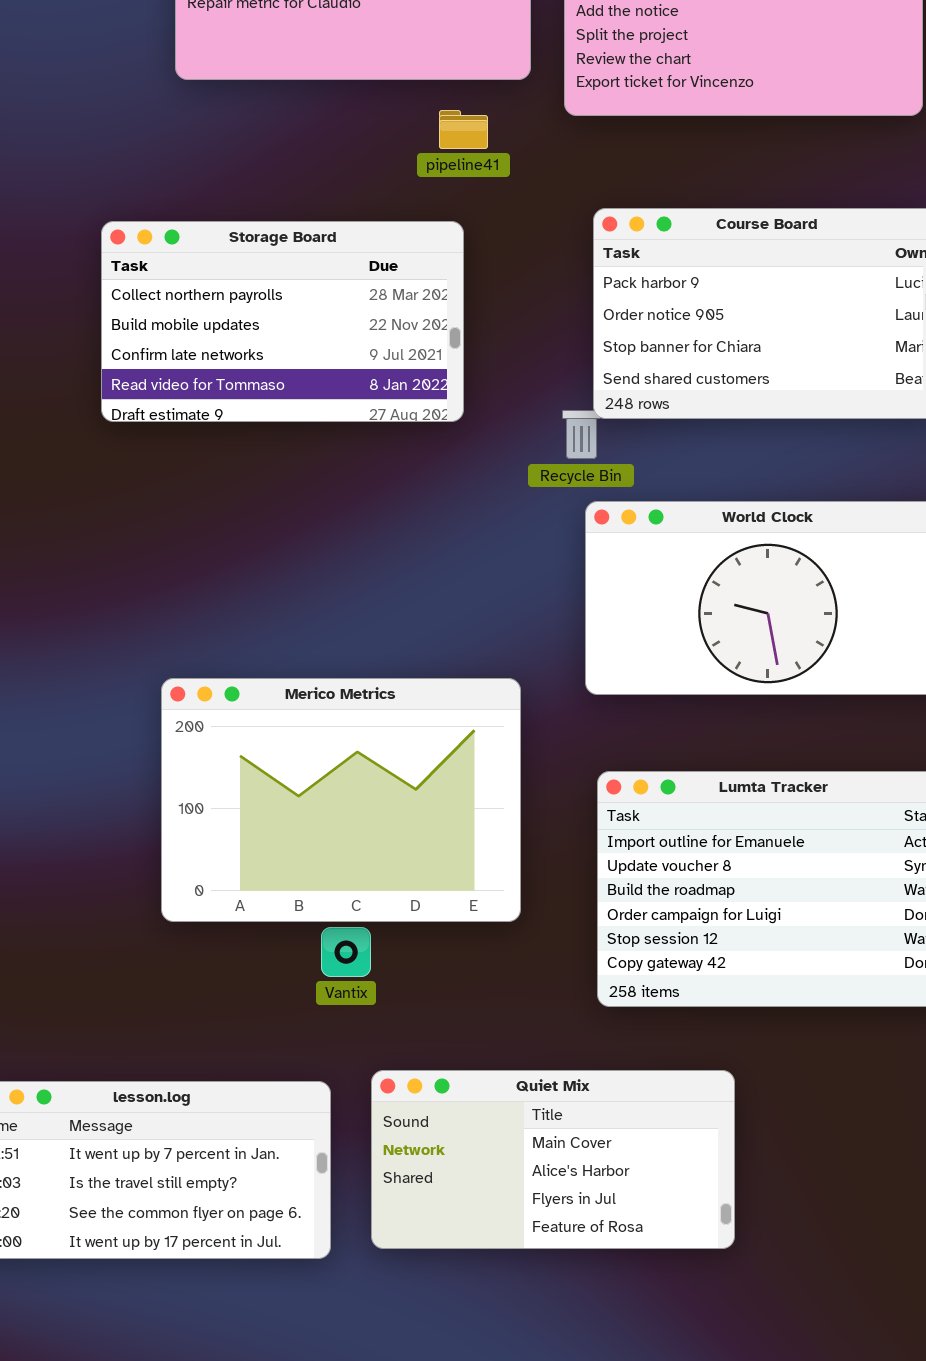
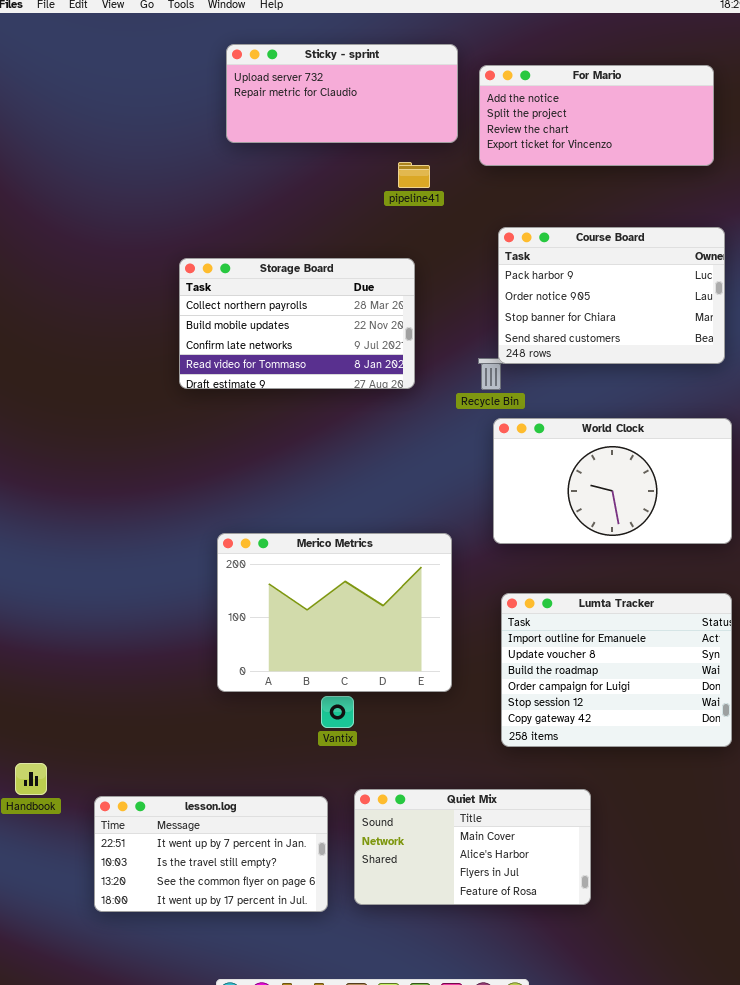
Storage Board: [101,221,464,422] -> [179,258,415,389], moved

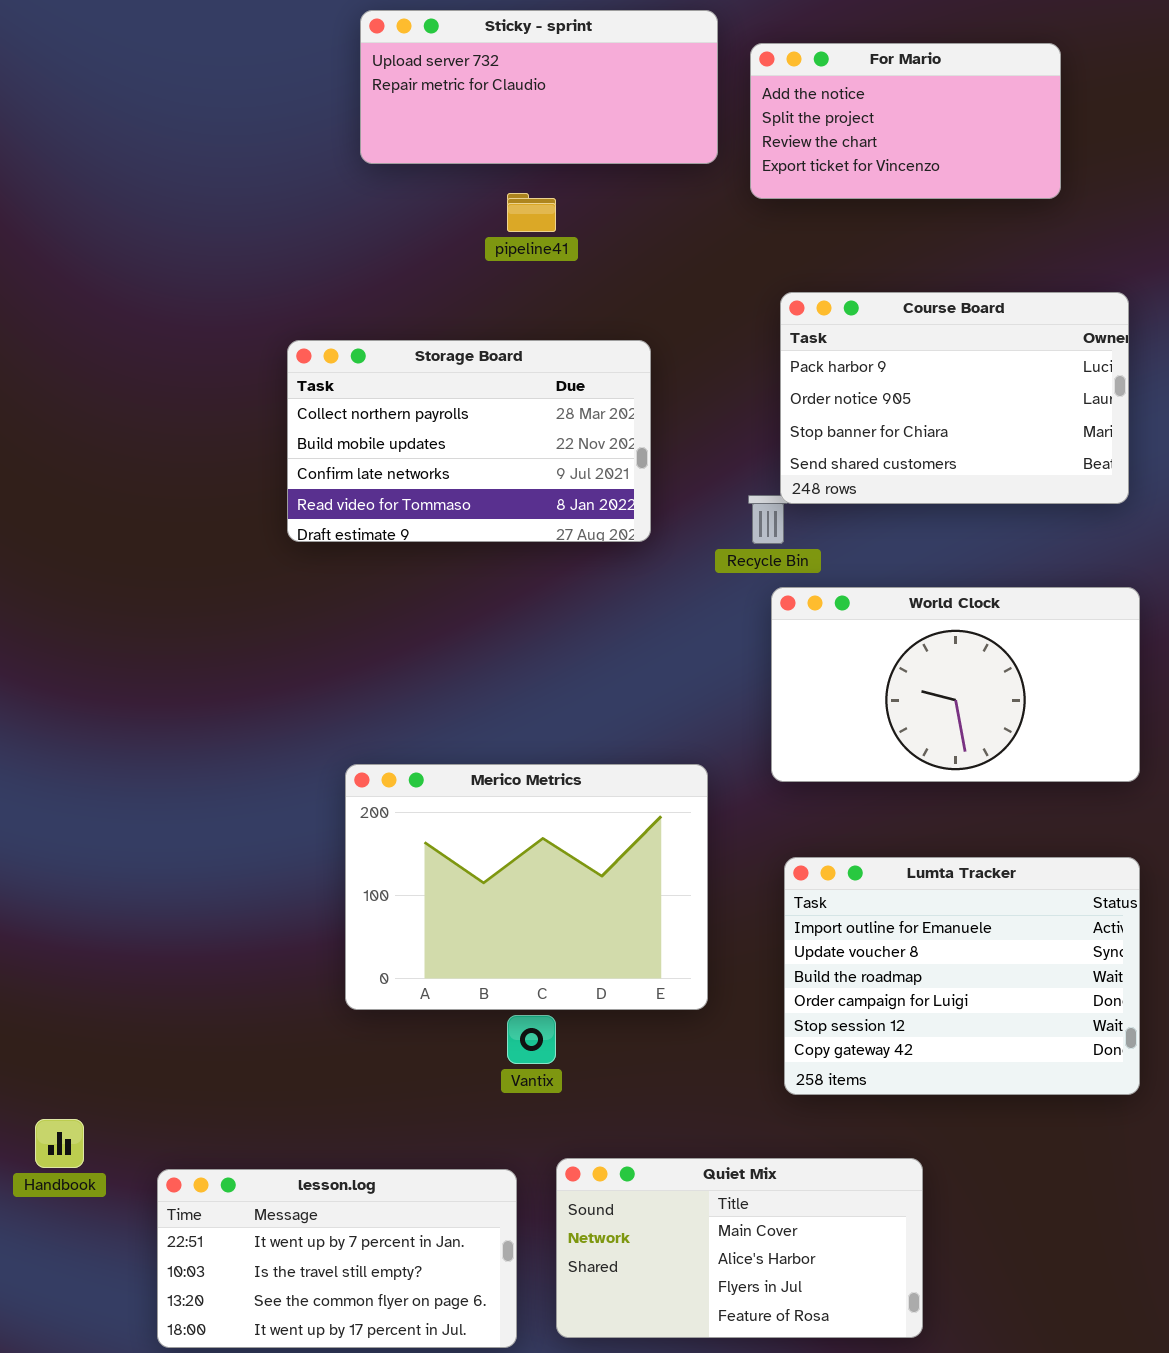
For Mario: [479,65,714,166] -> [750,43,1061,199], resized
pipeline41: [398,162,430,188] -> [507,193,556,232], moved

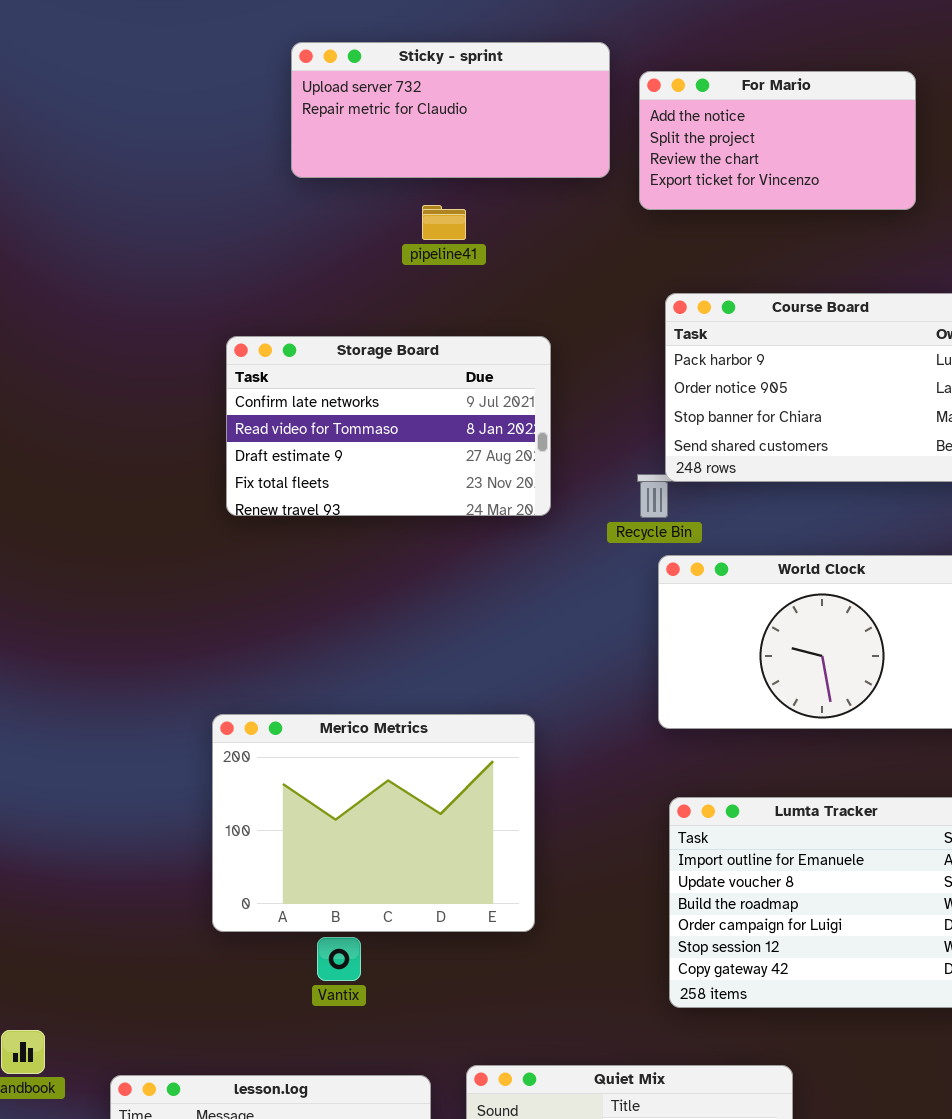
Storage Board: [287,340,651,542] -> [226,336,551,516], scrolled down 2 rows
Merico Metrics: [345,764,708,1010] -> [212,714,535,932], moved
Vantix: [507,1015,556,1064] -> [317,937,361,981], moved

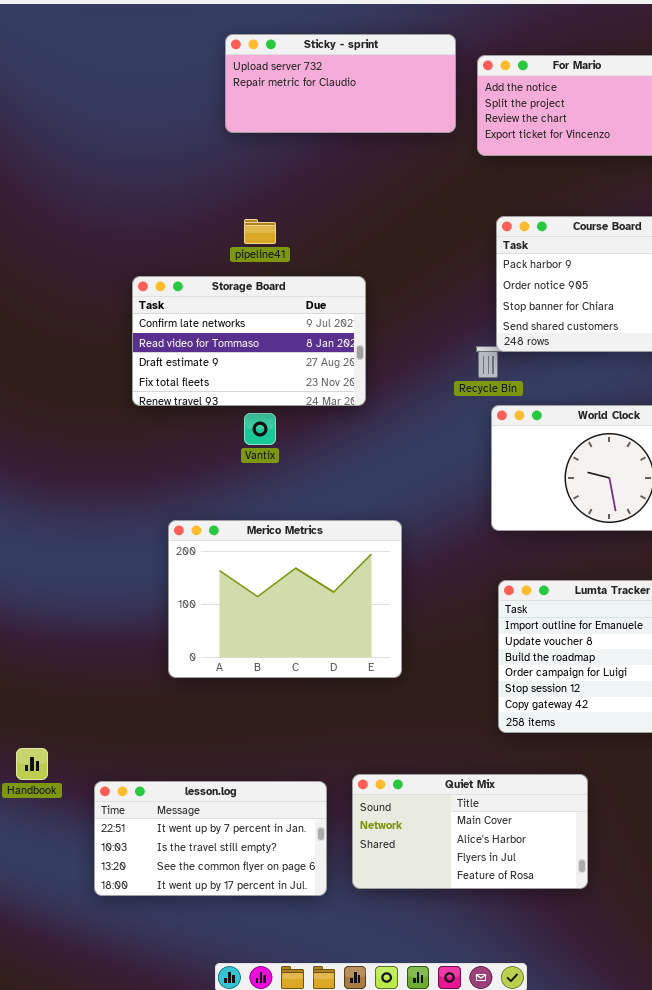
pipeline41: [422,205,466,240] -> [244,219,276,244], moved
Storage Board: [226,336,551,516] -> [132,276,366,406], moved
Vantix: [317,937,361,981] -> [244,413,276,445], moved

